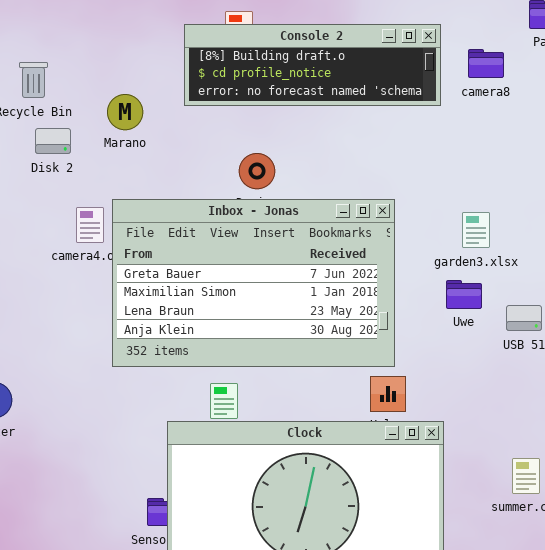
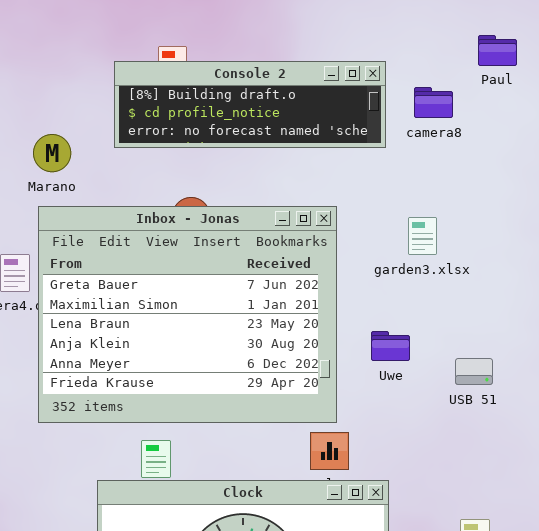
Inbox - Jonas: [112,199,395,367] -> [38,206,337,423], resized
garden3.xlsx: [462,212,490,248] -> [408,217,437,255], moved
Uwe: [446,280,482,309] -> [371,331,410,361], moved

